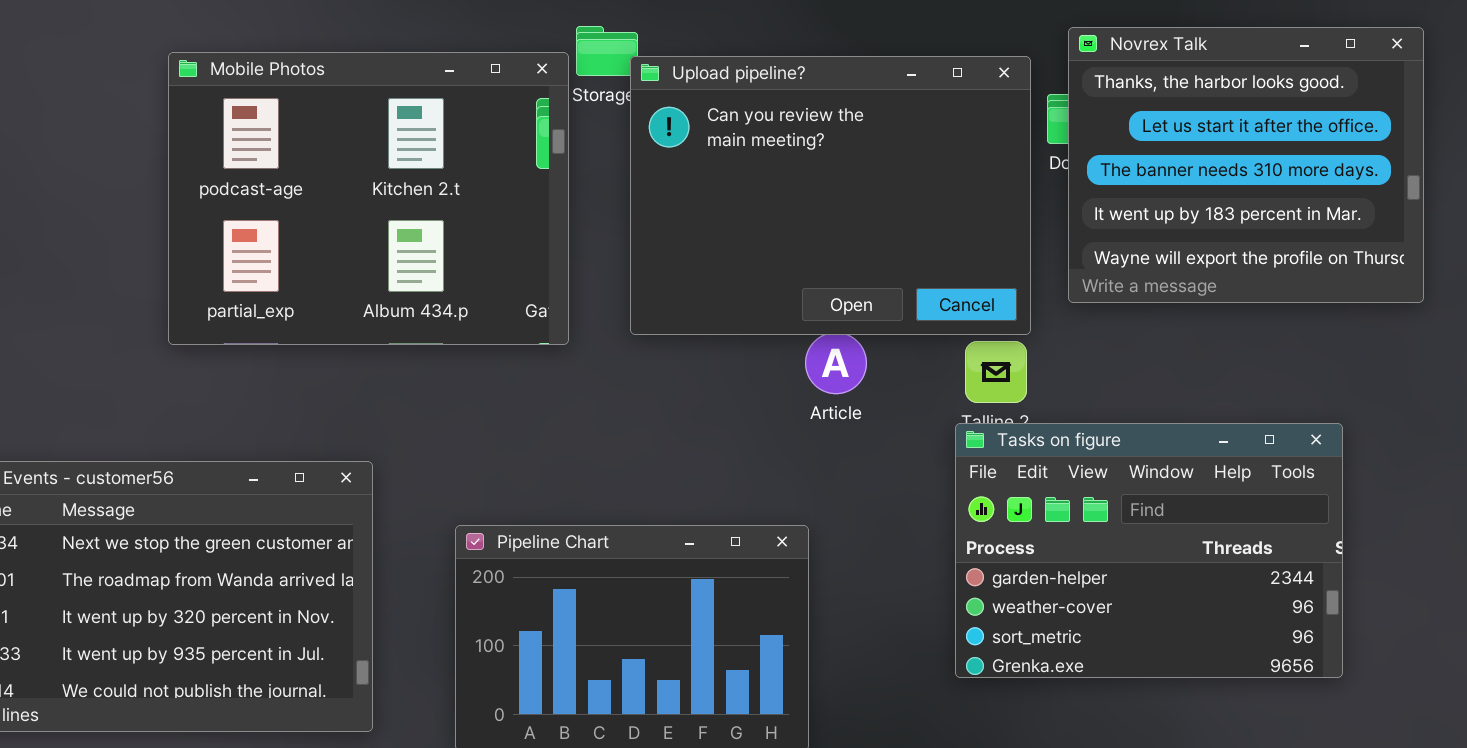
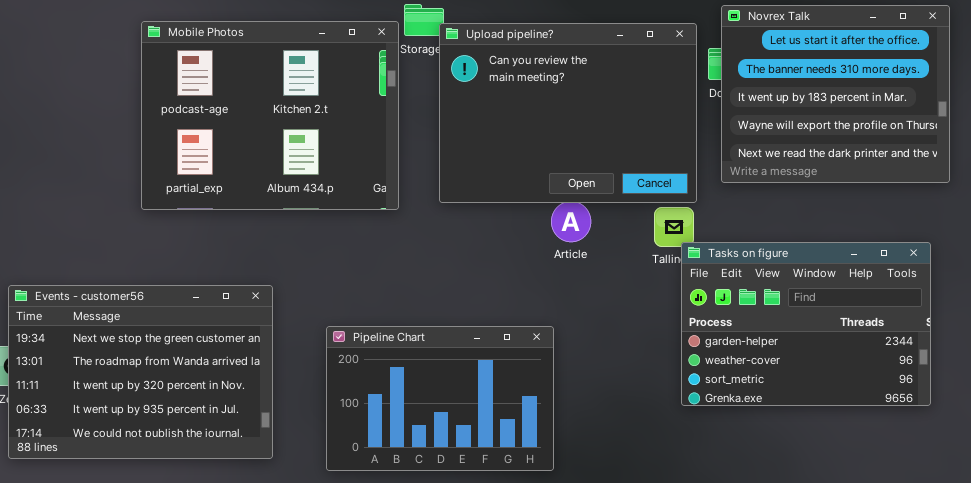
Novrex Talk: [1068,27,1424,303] -> [721,5,950,183], scrolled down 1 row
Tasks on figure: [955,423,1343,678] -> [681,242,931,406], moved

